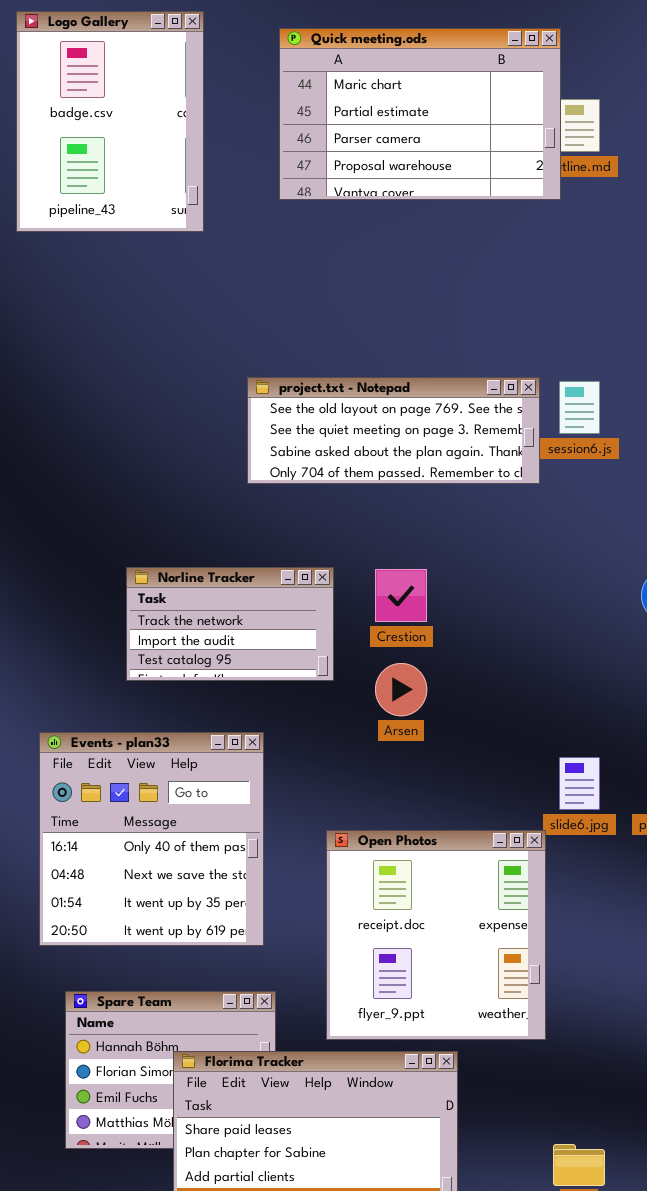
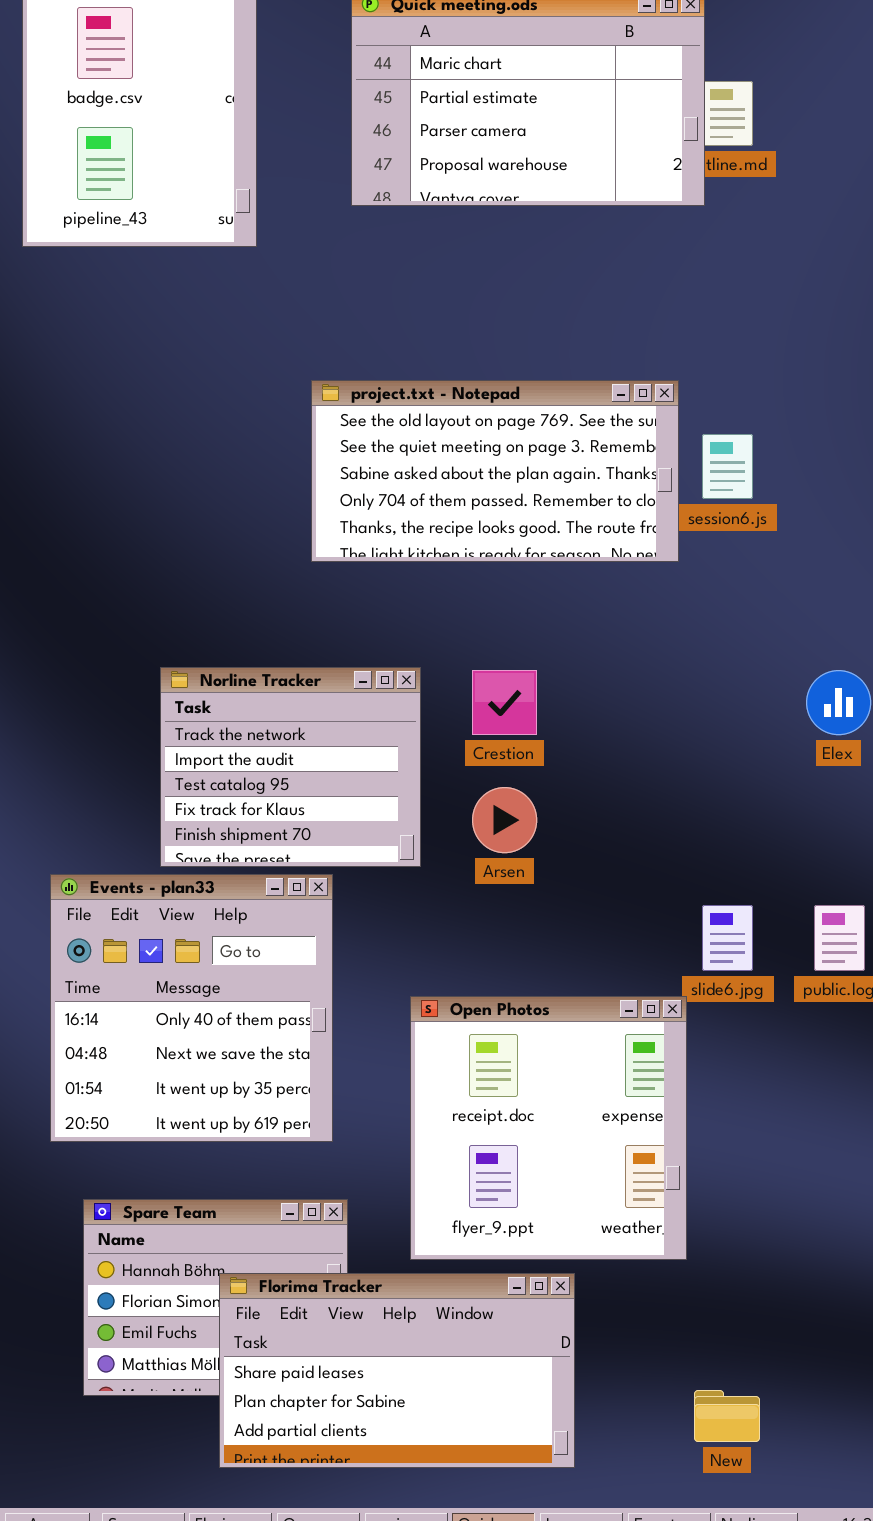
project.txt - Notepad: [247,377,540,484] -> [311,380,679,562], resized
Norline Tracker: [126,567,334,681] -> [160,667,421,867], resized

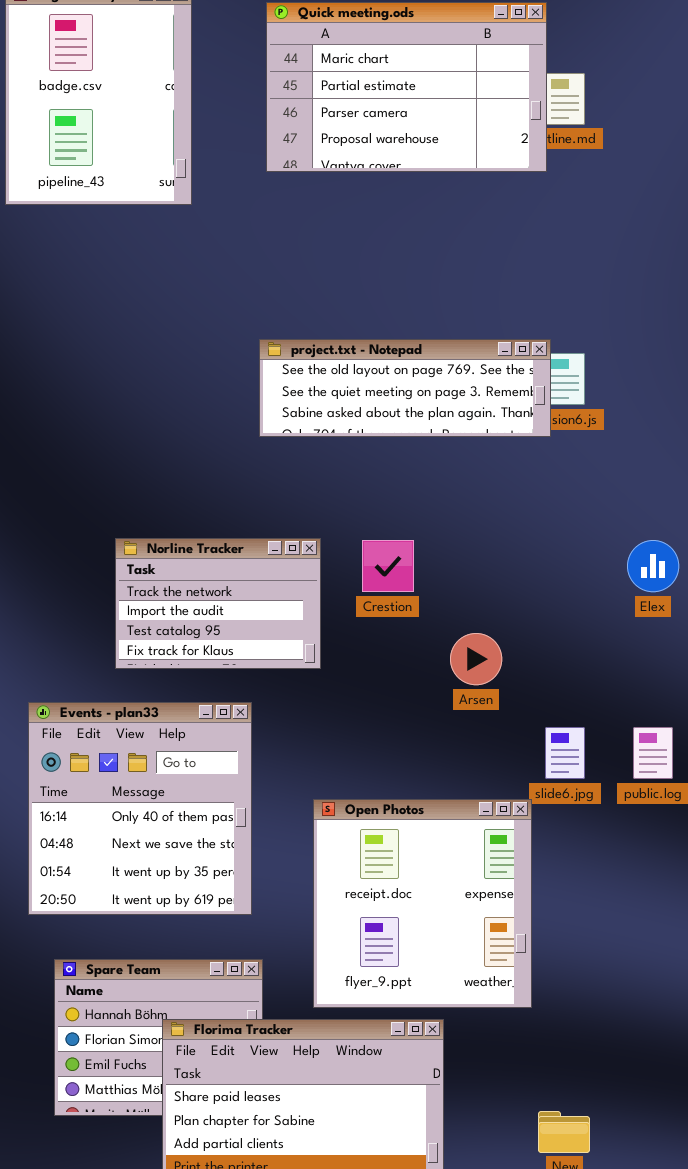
project.txt - Notepad: [311,380,679,562] -> [259,339,551,437], moved, resized
Norline Tracker: [160,667,421,867] -> [115,538,321,669], resized
Arsen: [472,787,537,853] -> [450,633,502,685], moved

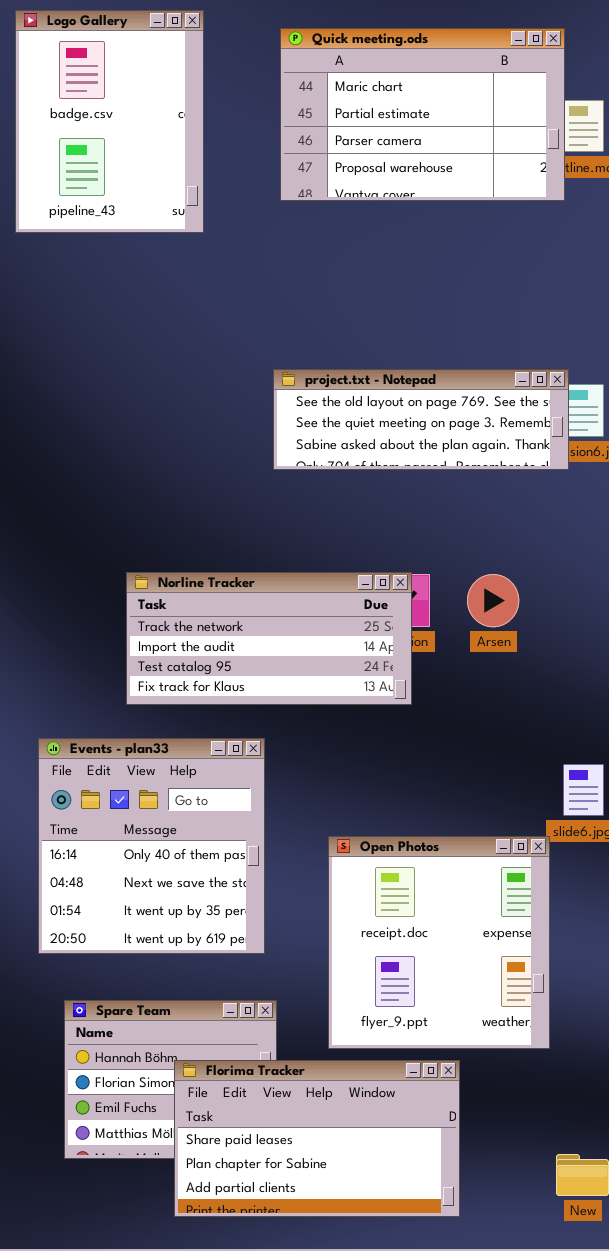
Norline Tracker: [115,538,321,669] -> [126,572,412,705], resized
Arsen: [450,633,502,685] -> [467,574,519,627], moved

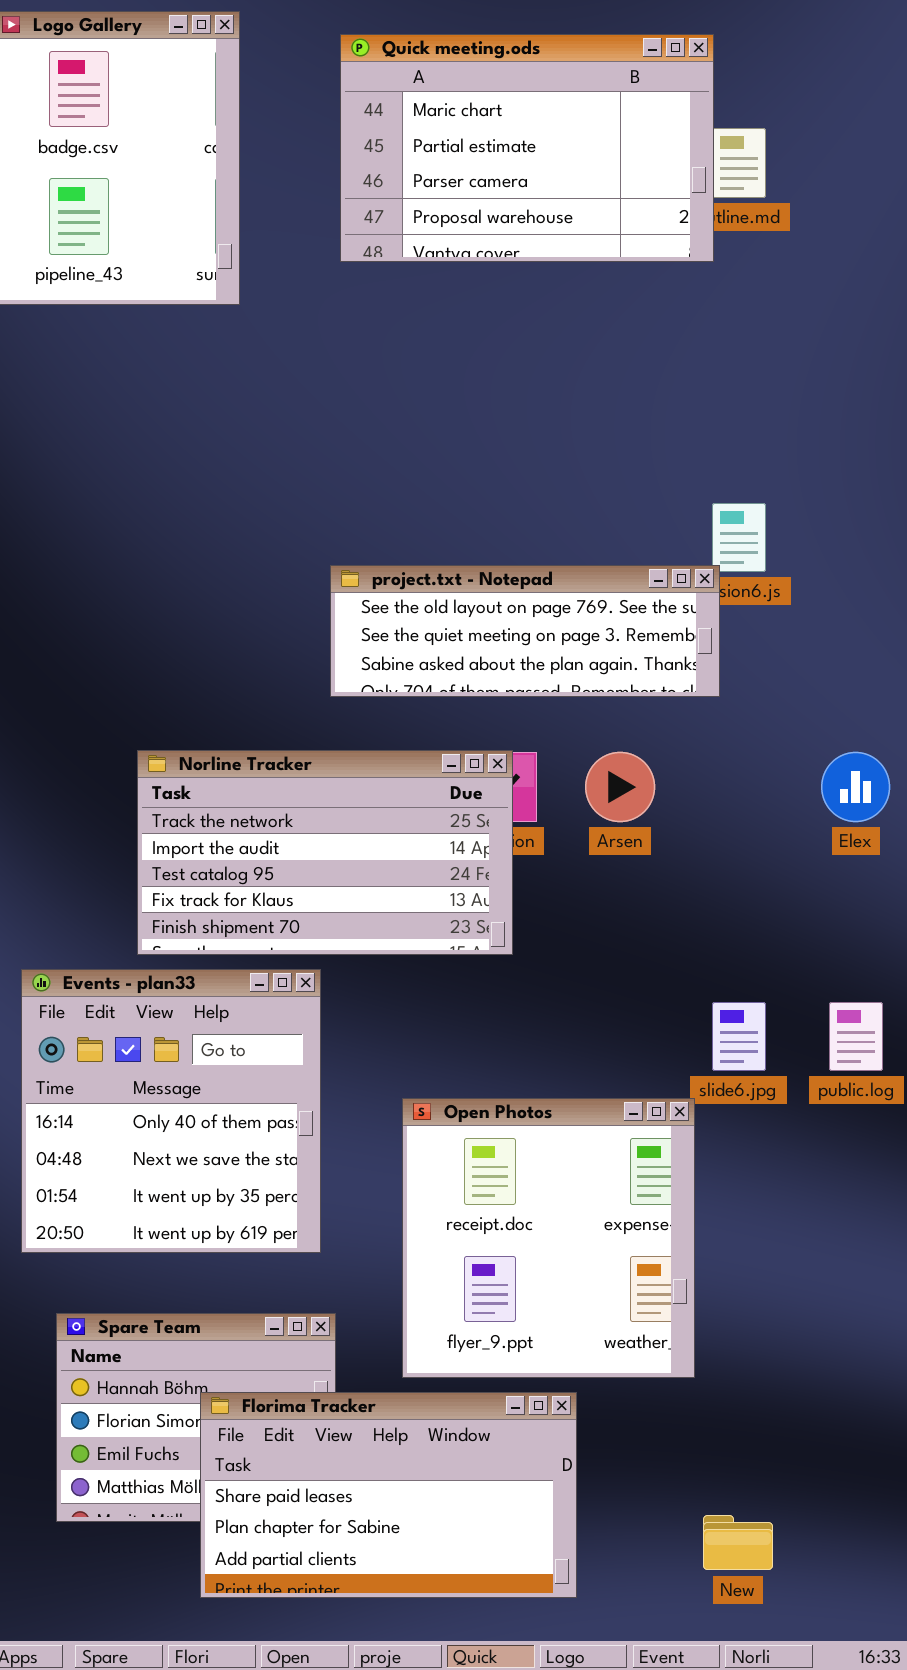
project.txt - Notepad: [273,369,569,470] -> [330,565,720,697], moved
Norline Tracker: [126,572,412,705] -> [137,750,513,955], resized

